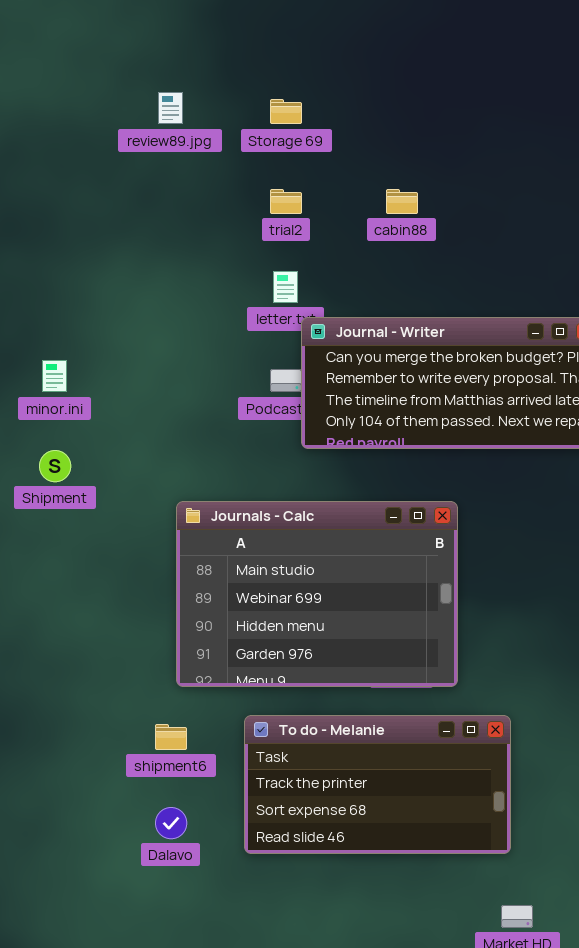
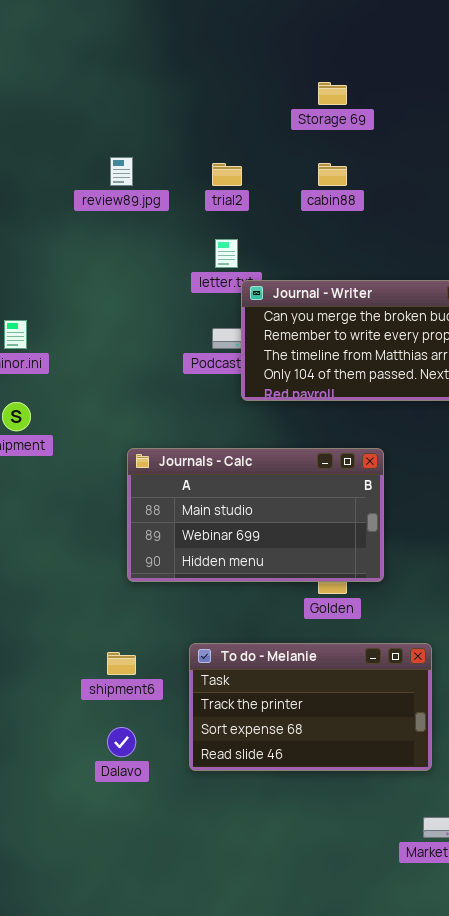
review89.jpg: [158,92,183,124] -> [110,157,133,186], moved
Storage 69: [270,99,302,124] -> [318,82,347,105], moved
Journals - Calc: [176,501,458,687] -> [127,448,384,582], resized

